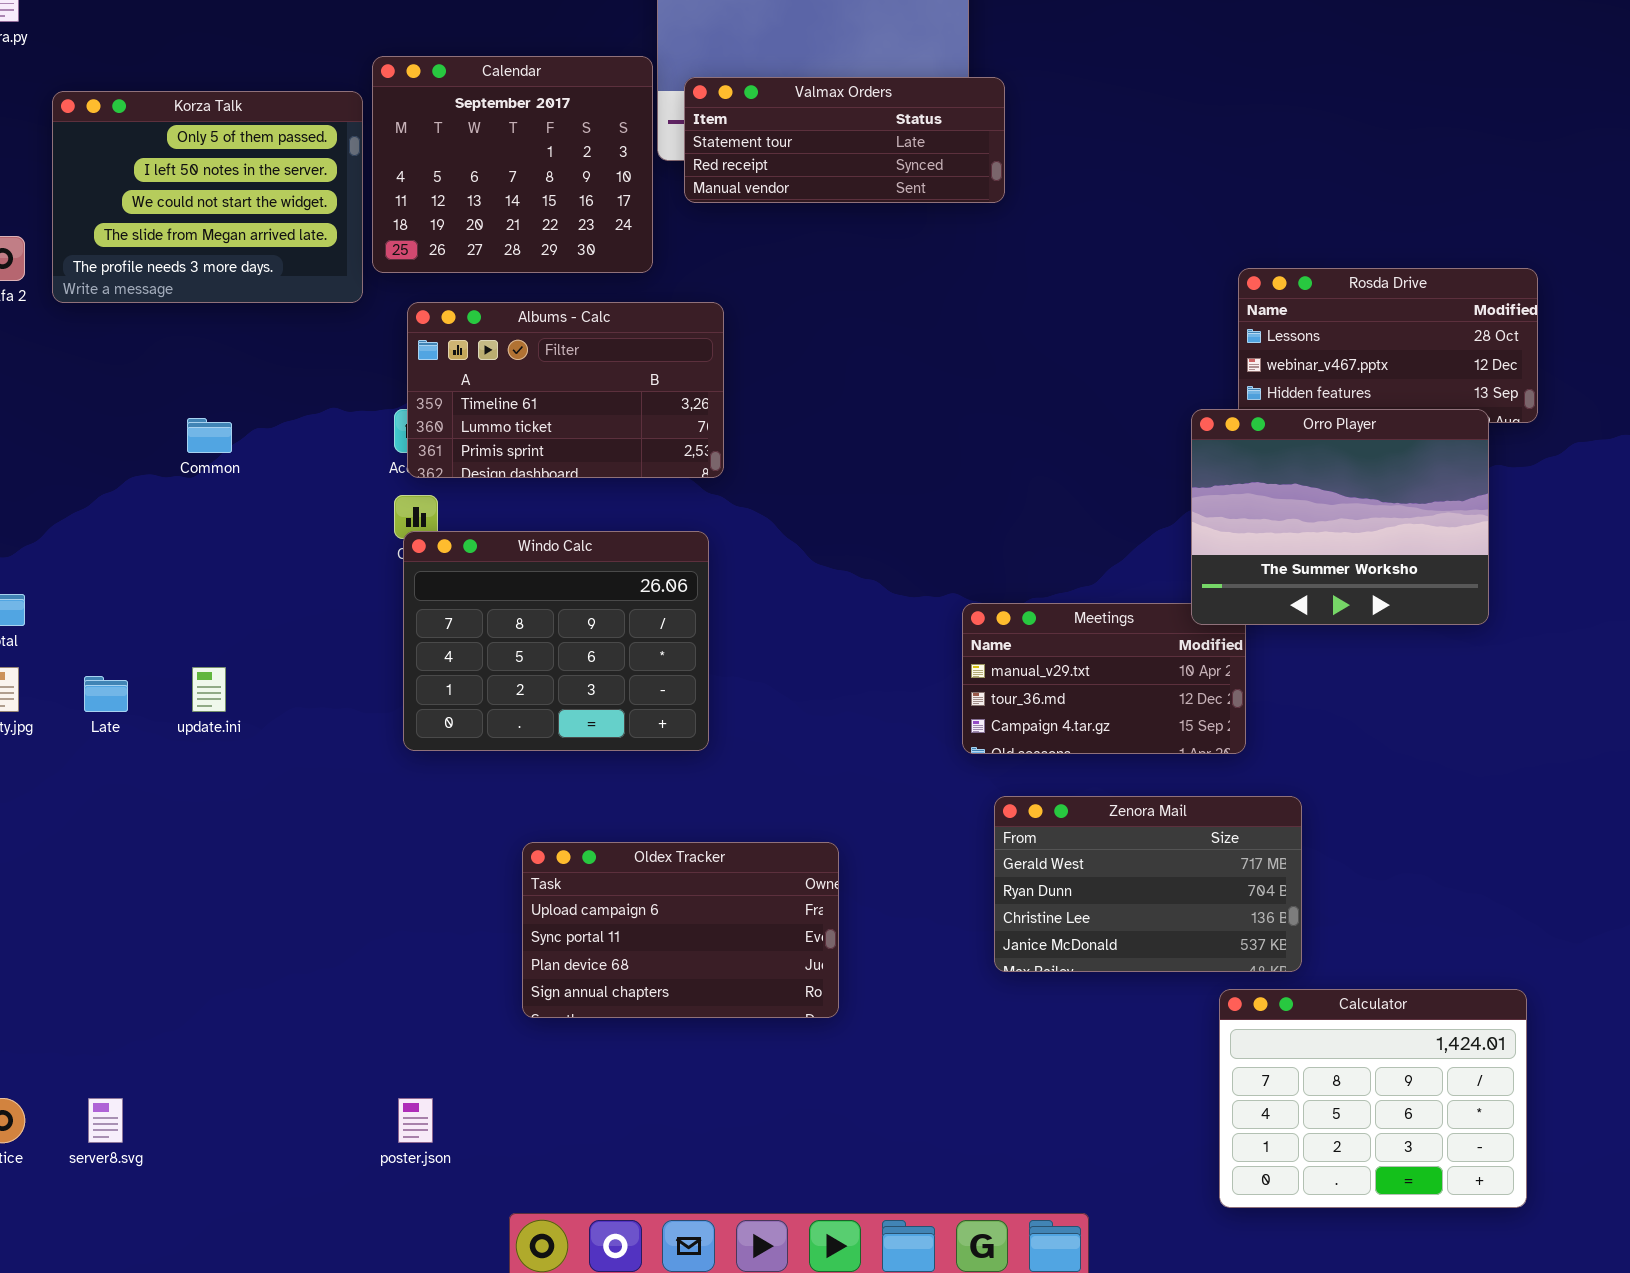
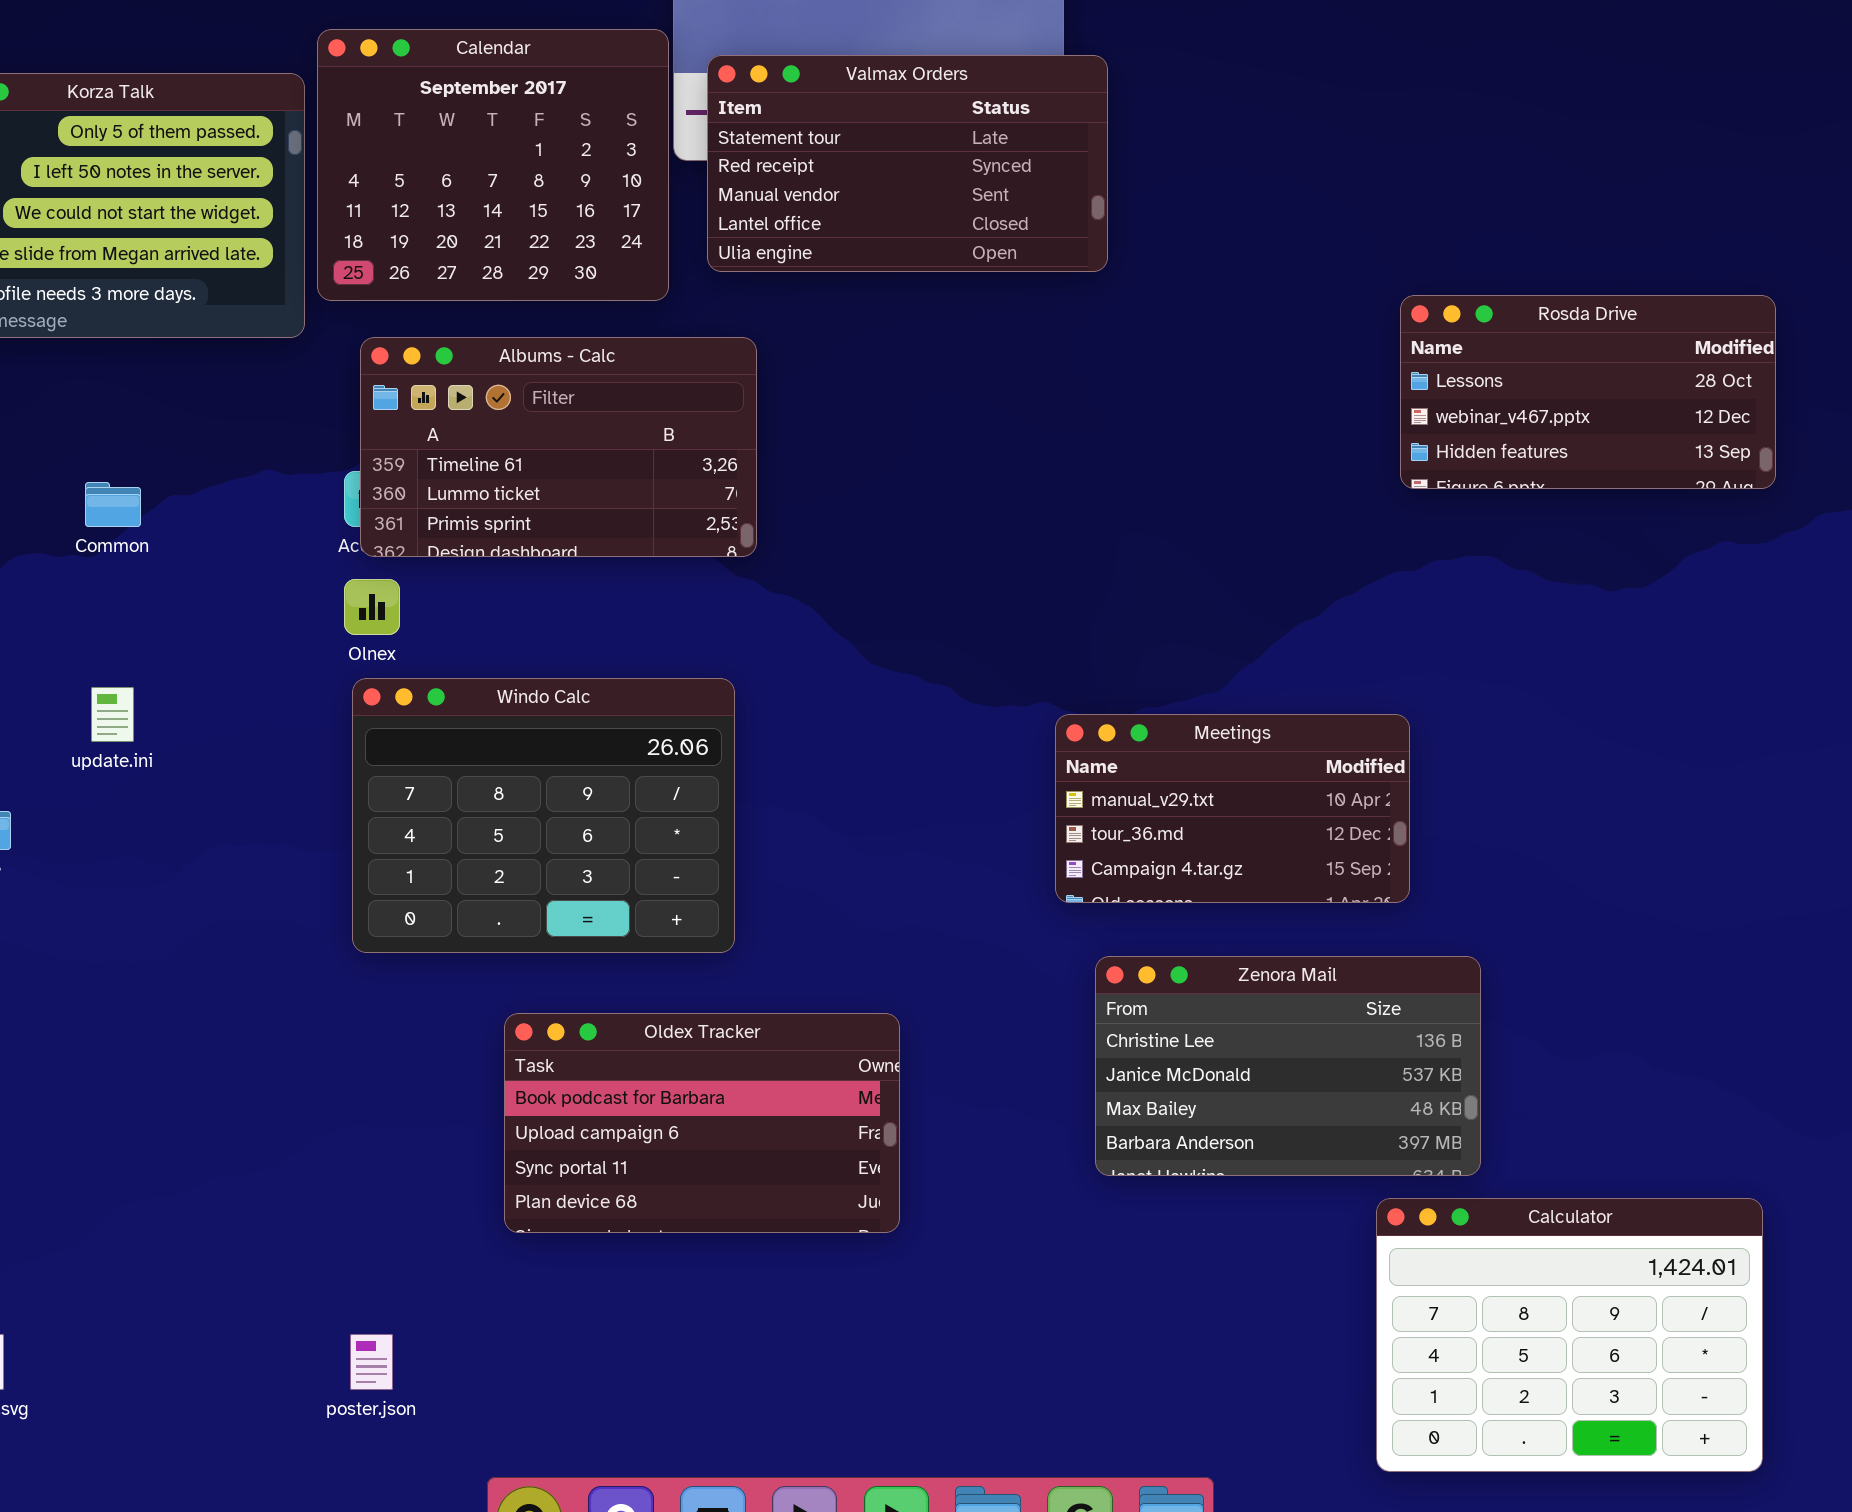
Valmax Orders: [684,77,1005,203] -> [707,55,1108,272], resized
Orro Player: [1191,409,1489,625] -> none, closed
Windo Calc: [403,531,709,751] -> [352,678,735,953], moved
update.ini: [192,667,226,712] -> [91,687,134,742], moved
Zenora Mail: [994,796,1302,972] -> [1095,956,1481,1176], scrolled down 2 rows
Oldex Tracker: [522,842,839,1018] -> [504,1013,900,1233], scrolled up 1 row

